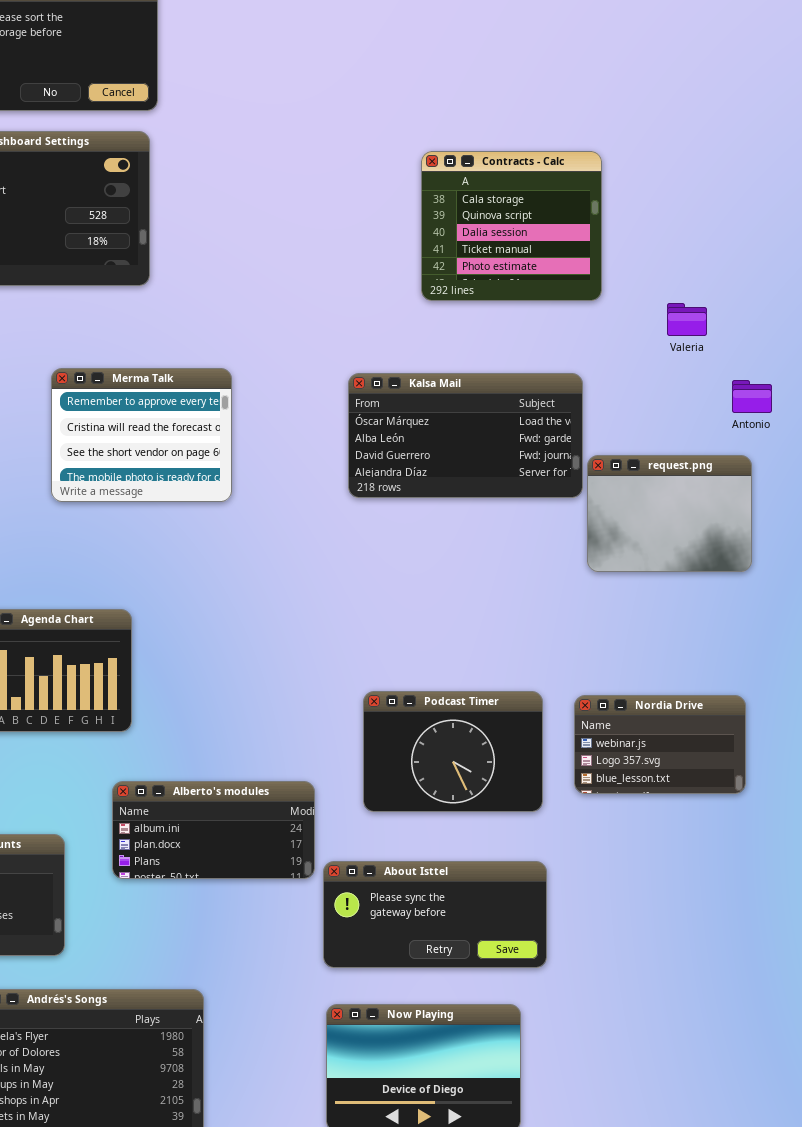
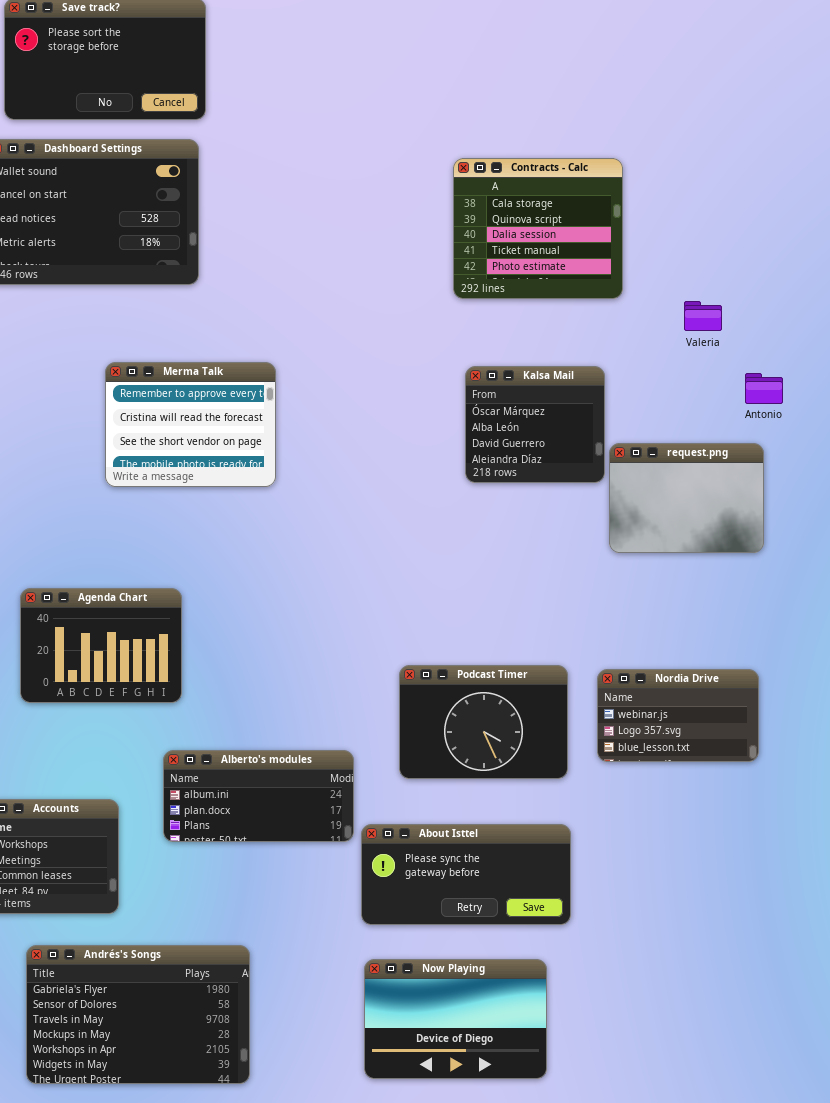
Kalsa Mail: [348,373,583,498] -> [465,366,605,483], resized

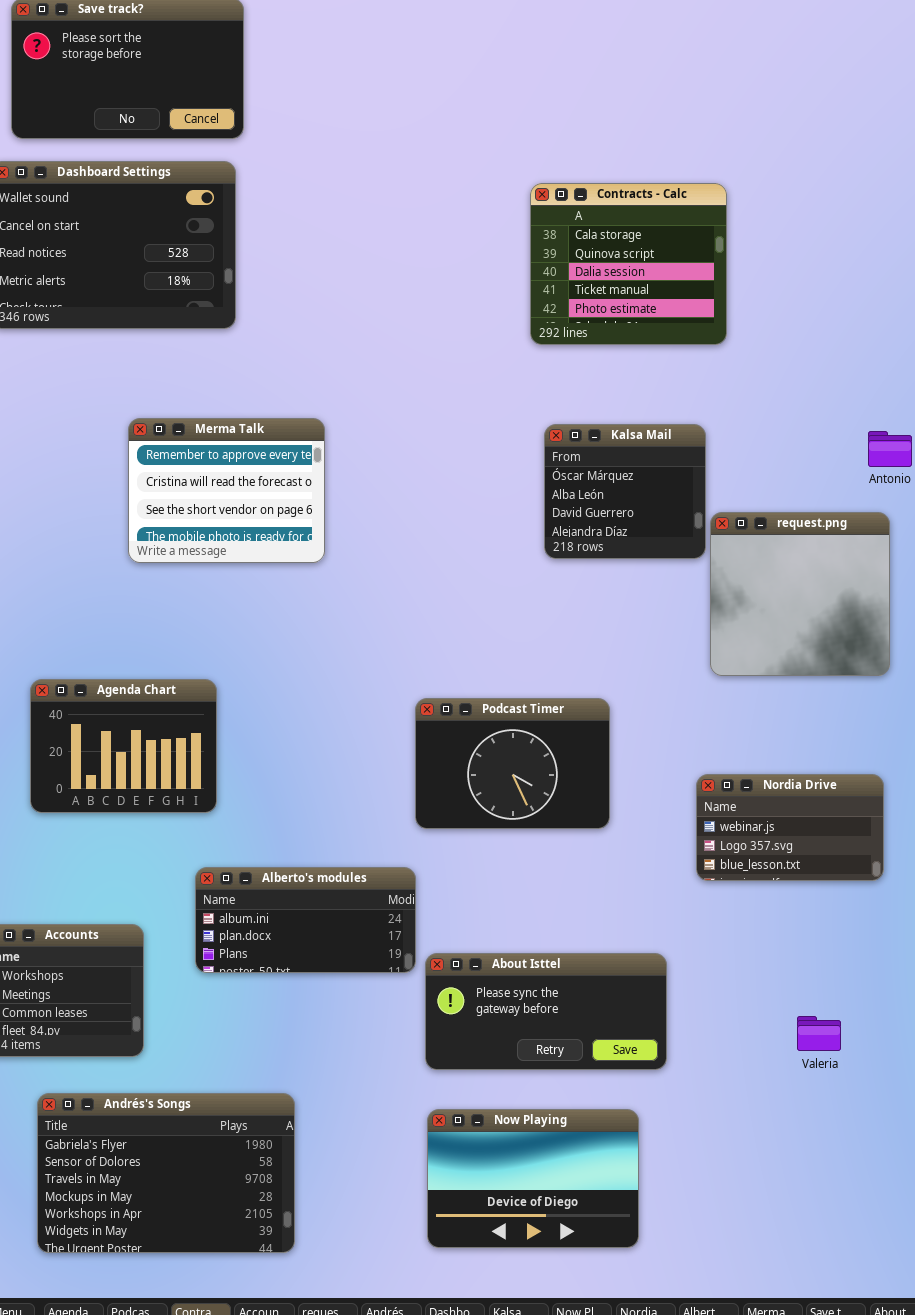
Valeria: [684,301,722,331] -> [797,1016,841,1051], moved
request.png: [609,443,764,553] -> [710,512,890,676], resized
Podcast Timer: [399,665,568,779] -> [415,698,610,829], moved

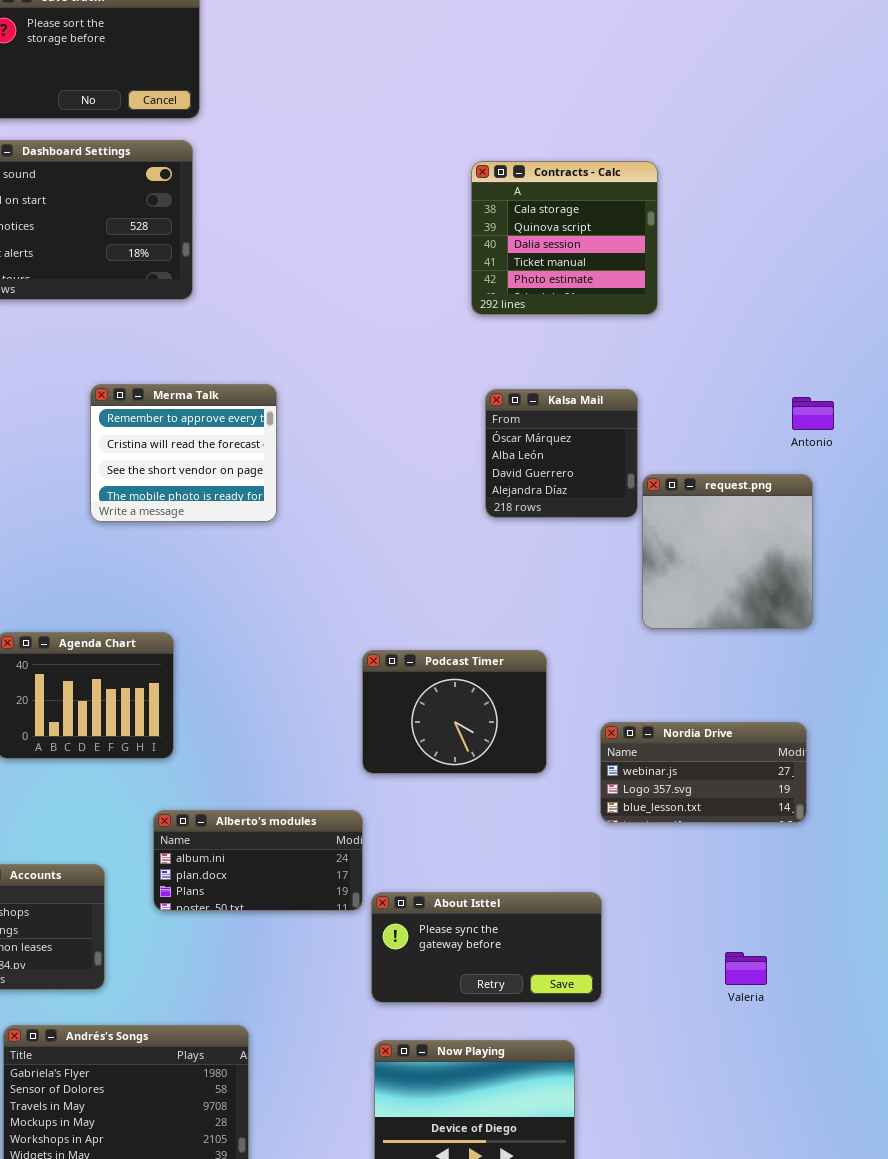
Nordia Drive: [696,774,884,881] -> [600,722,807,823], resized

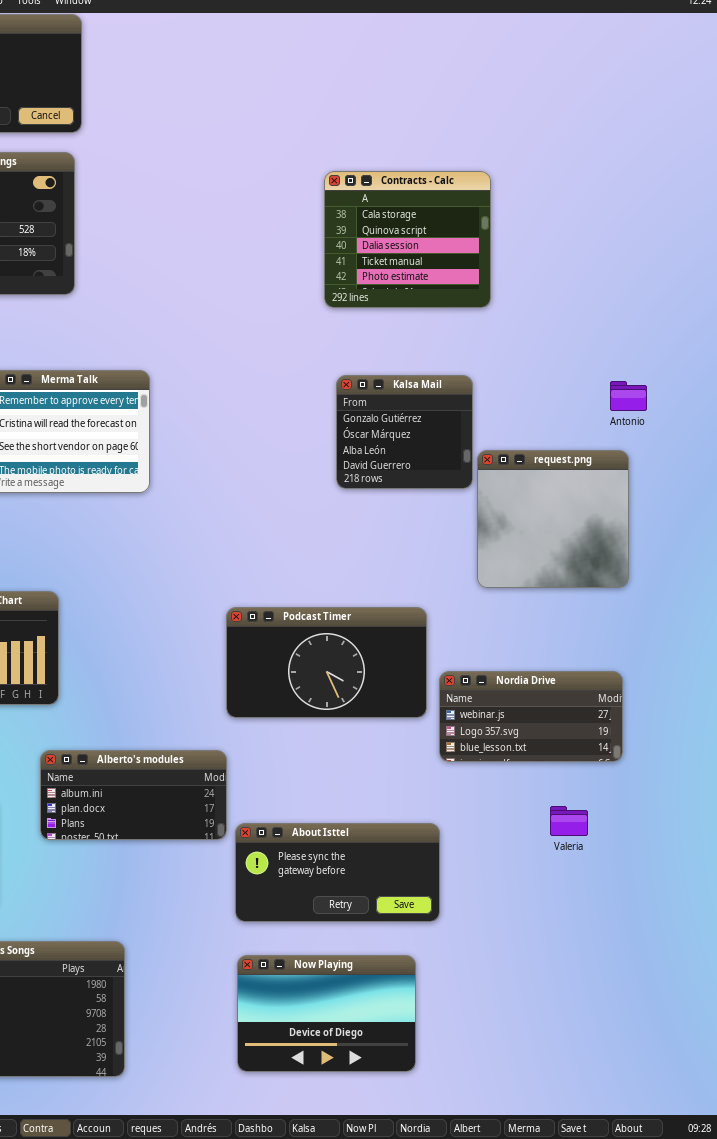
Kalsa Mail: [485,389,638,518] -> [336,375,473,489], scrolled up 1 row
Podcast Timer: [362,650,547,774] -> [226,607,427,718], resized
Valeria: [725,952,767,985] -> [550,806,588,836], moved

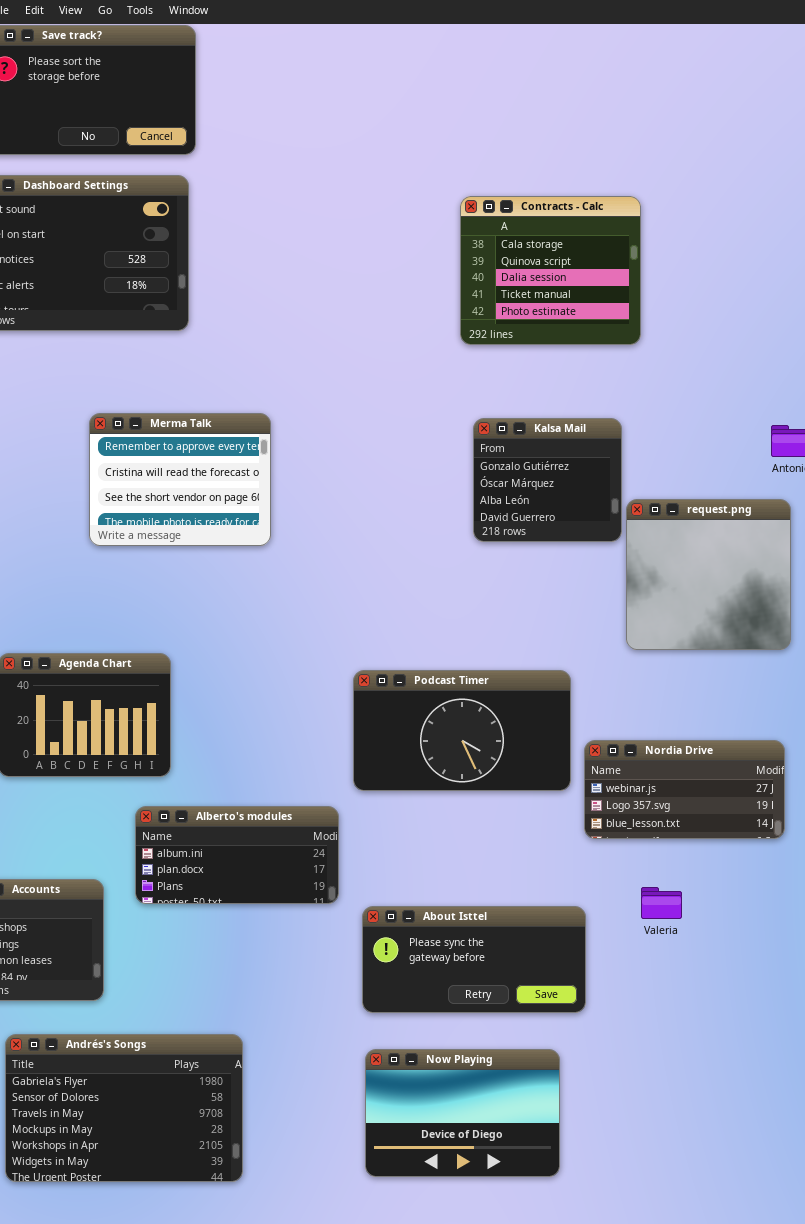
Alberto's modules: [40,750,227,840] -> [135,806,339,904], moved
Valeria: [550,806,588,836] -> [641,887,682,919], moved

